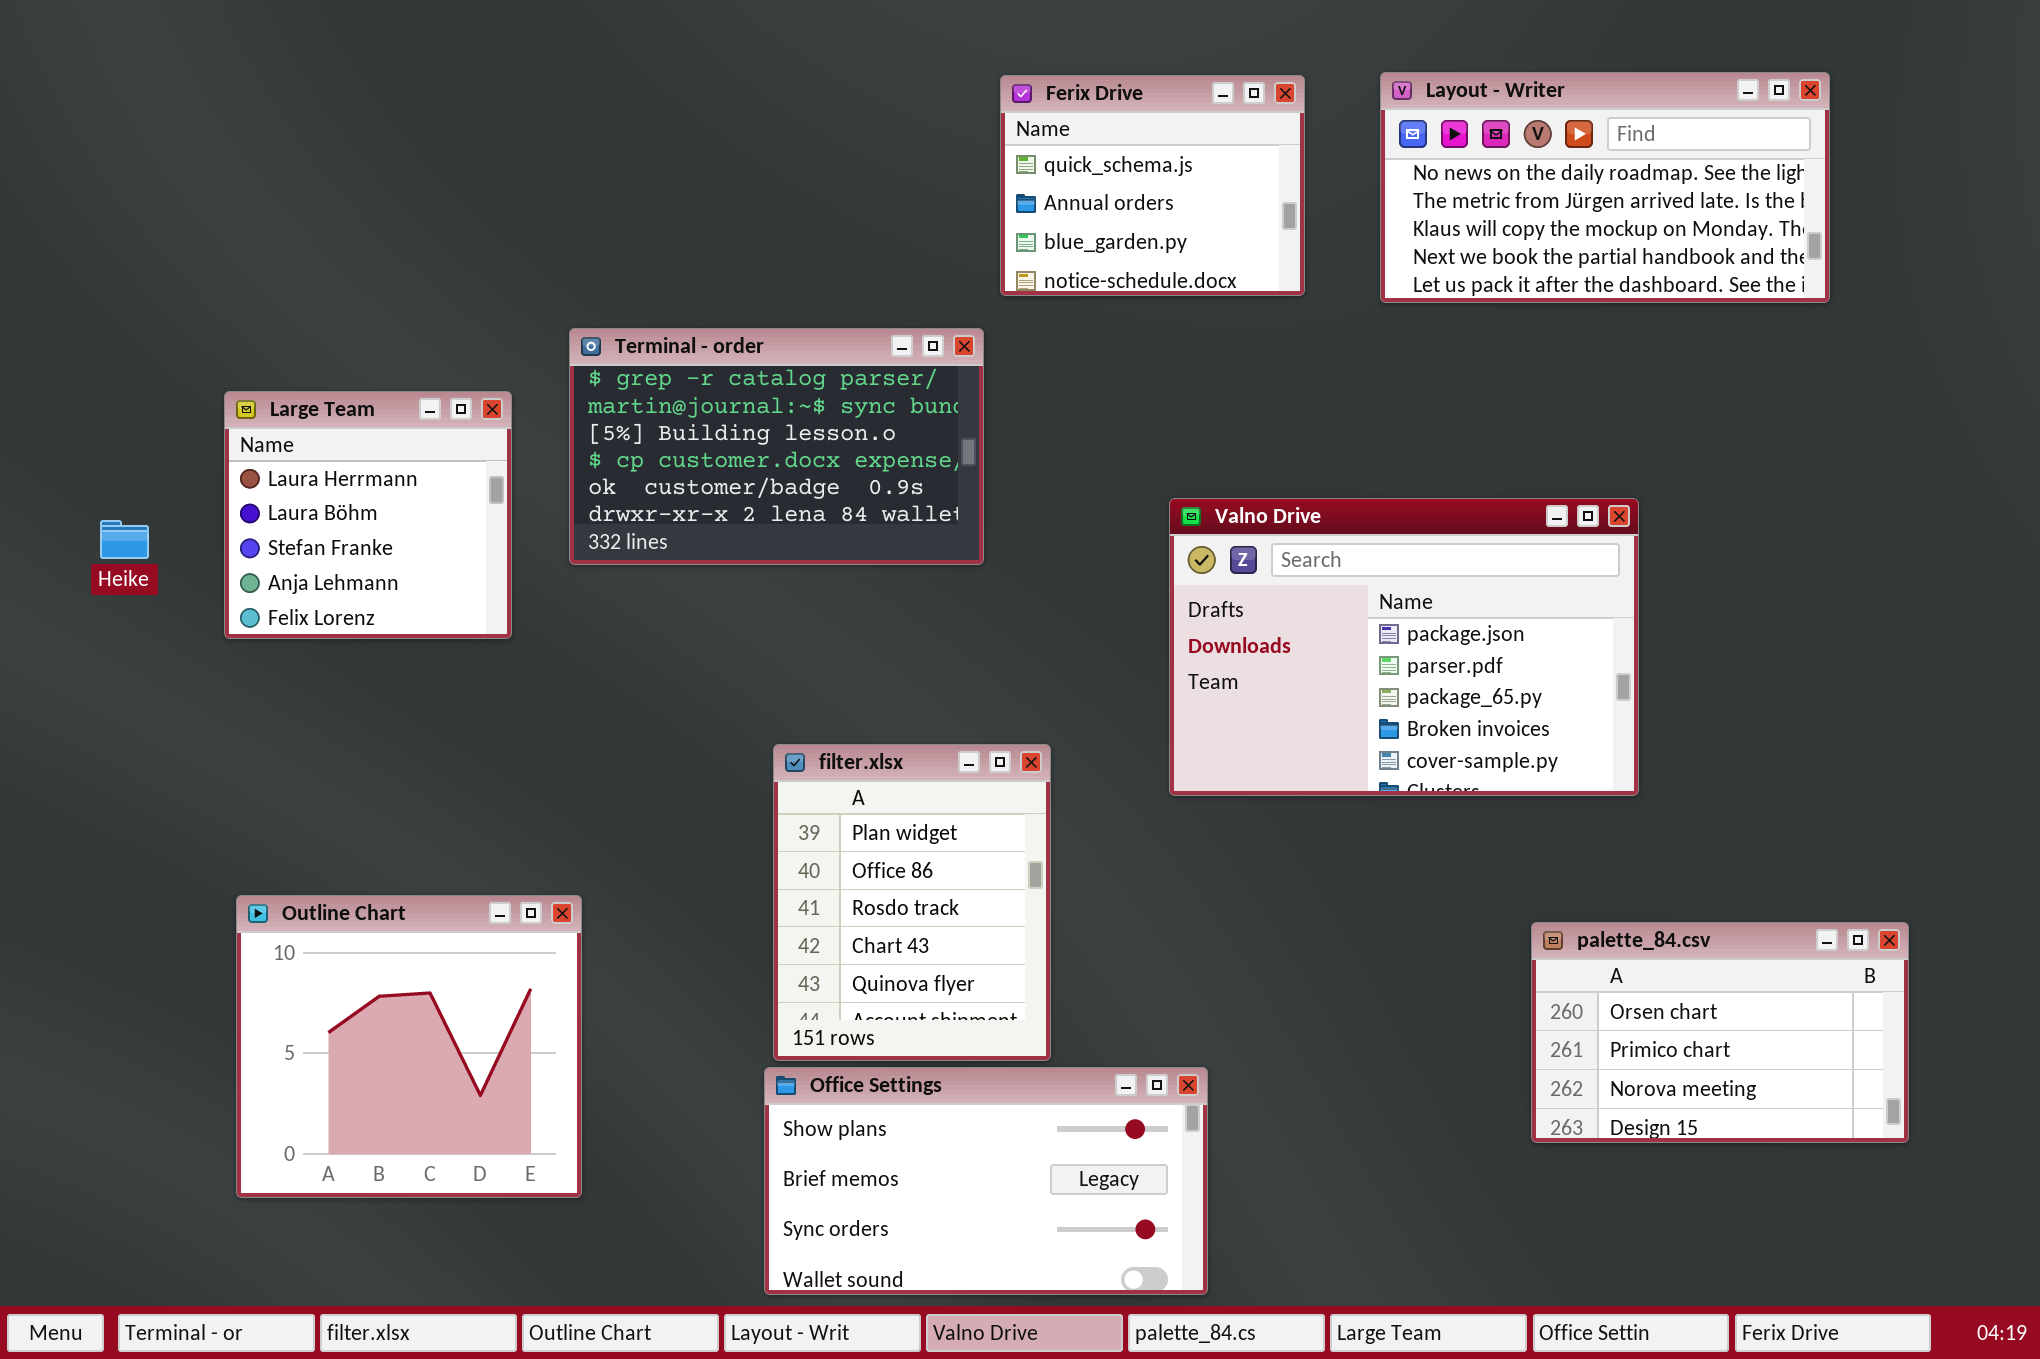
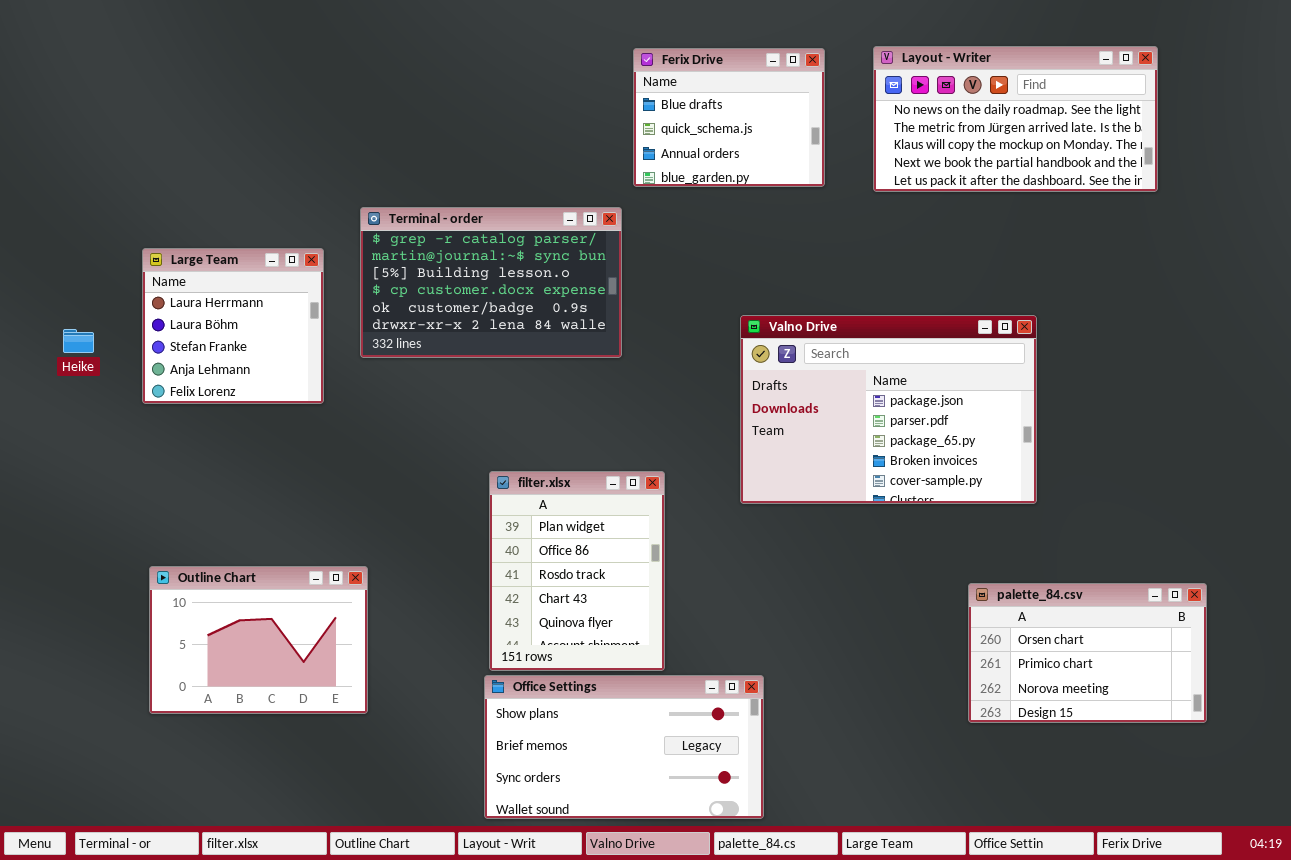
Ferix Drive: [1000,75,1305,296] -> [633,48,825,187], scrolled up 1 row
Outline Chart: [236,895,582,1198] -> [149,566,368,714], resized

